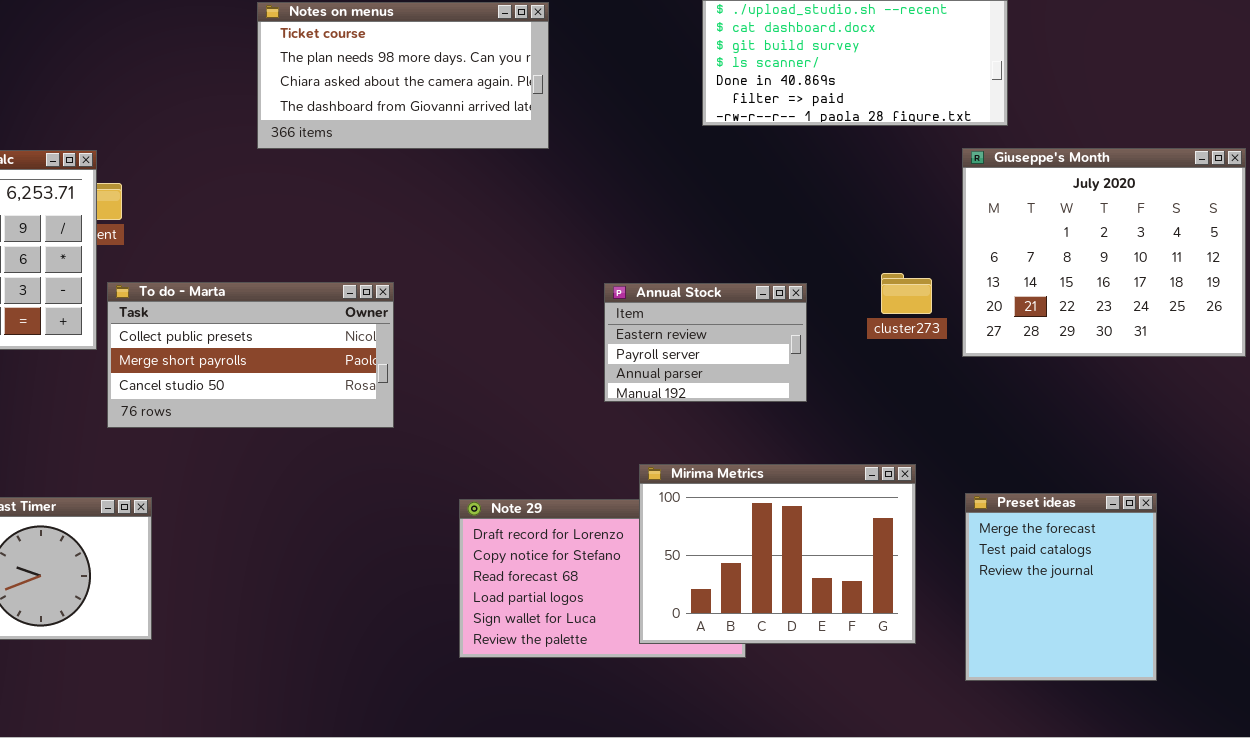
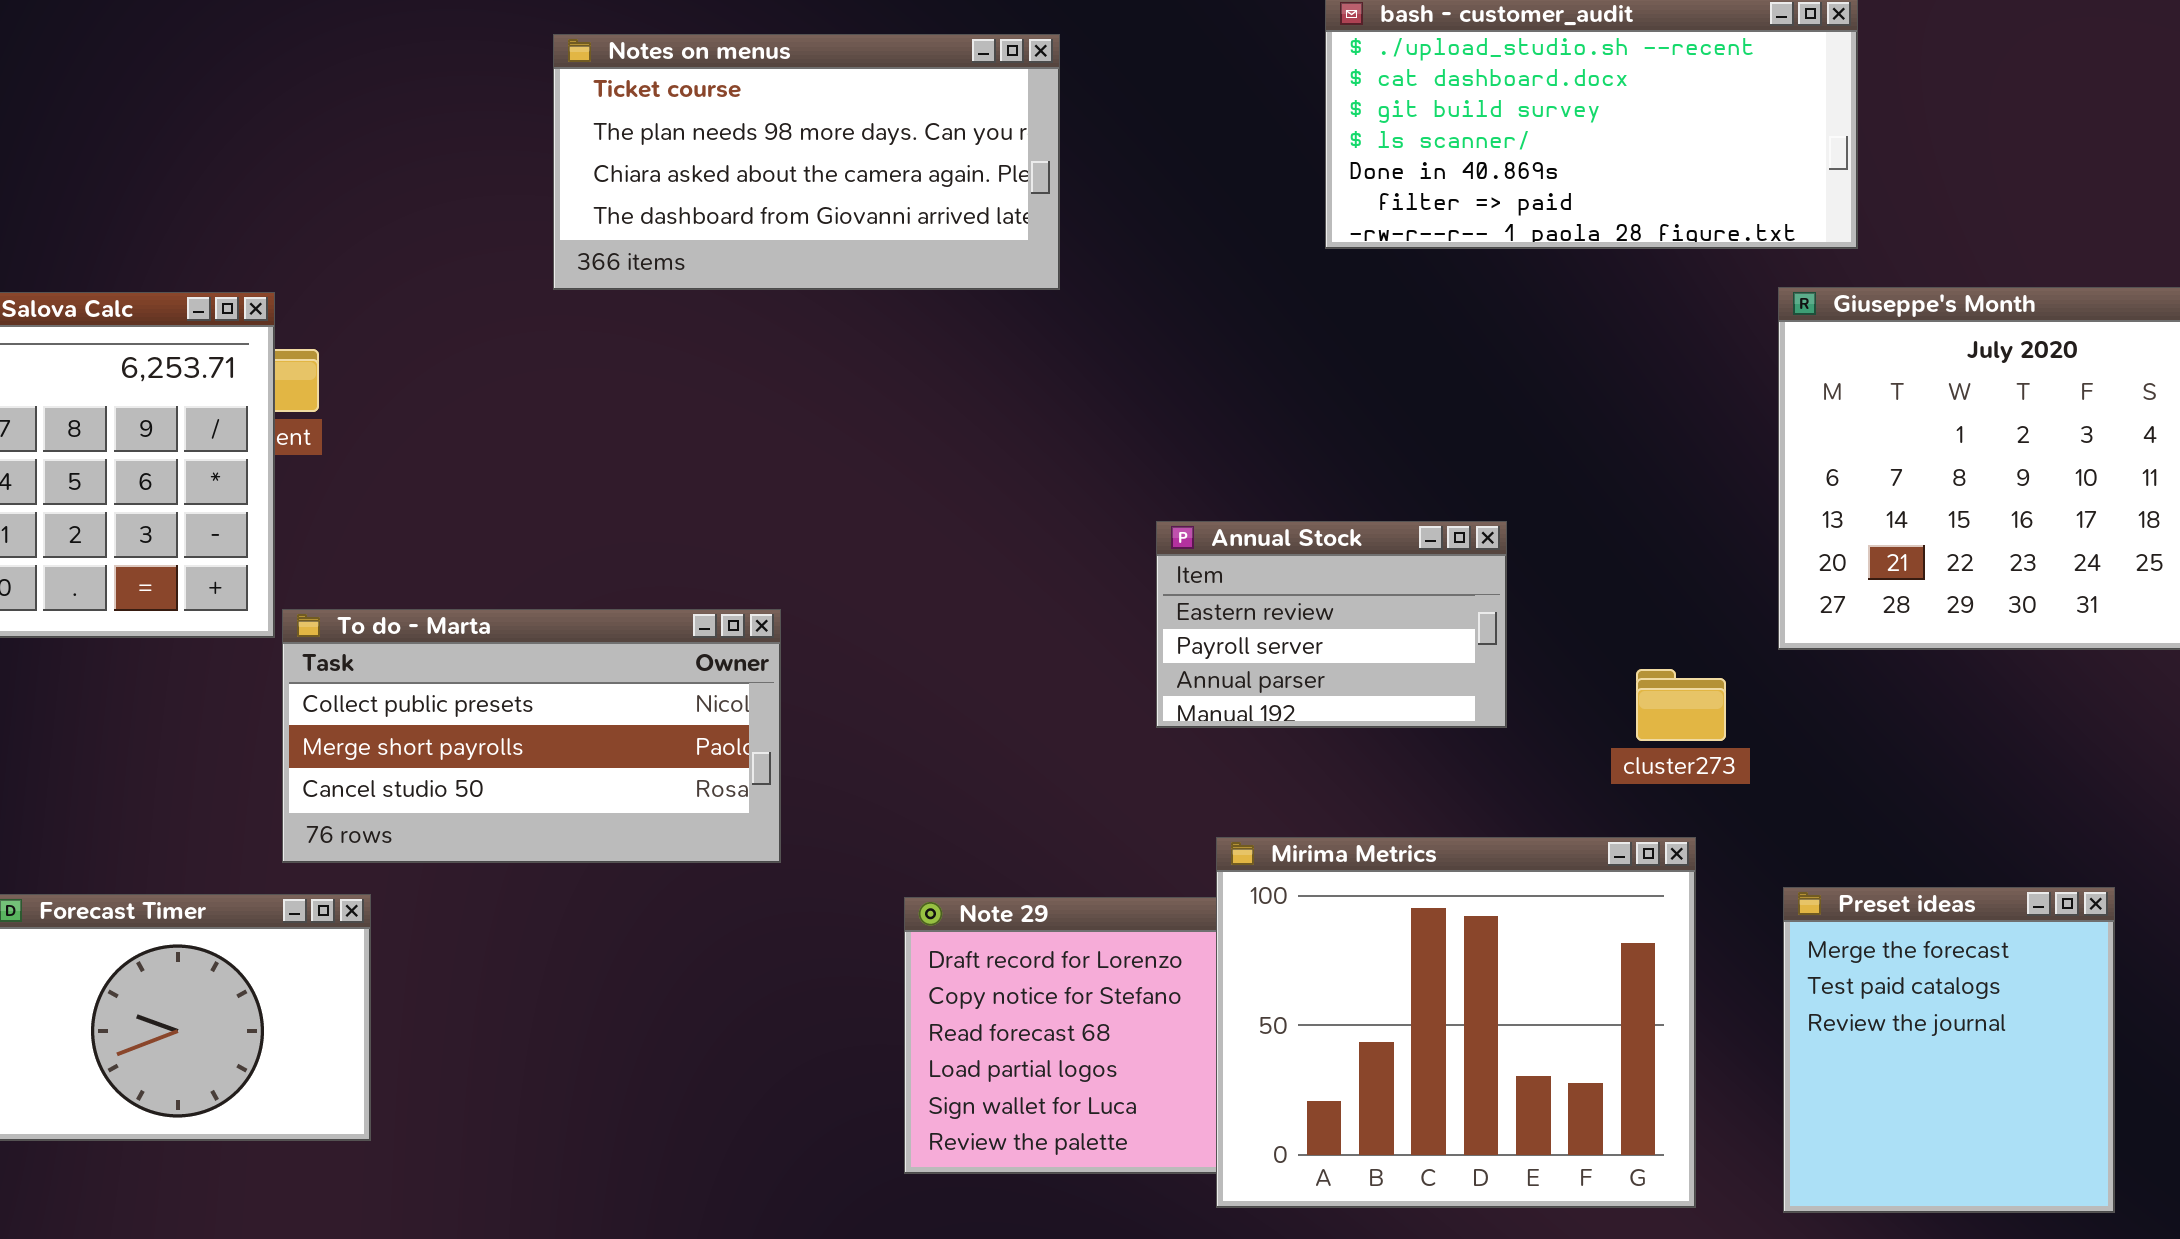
cluster273: [881,273,932,314] -> [1636,669,1726,741], moved
To do - Marta: [107,282,394,428] -> [282,609,781,863], moved
Mirima Metrics: [639,464,916,644] -> [1216,837,1696,1208], resized

